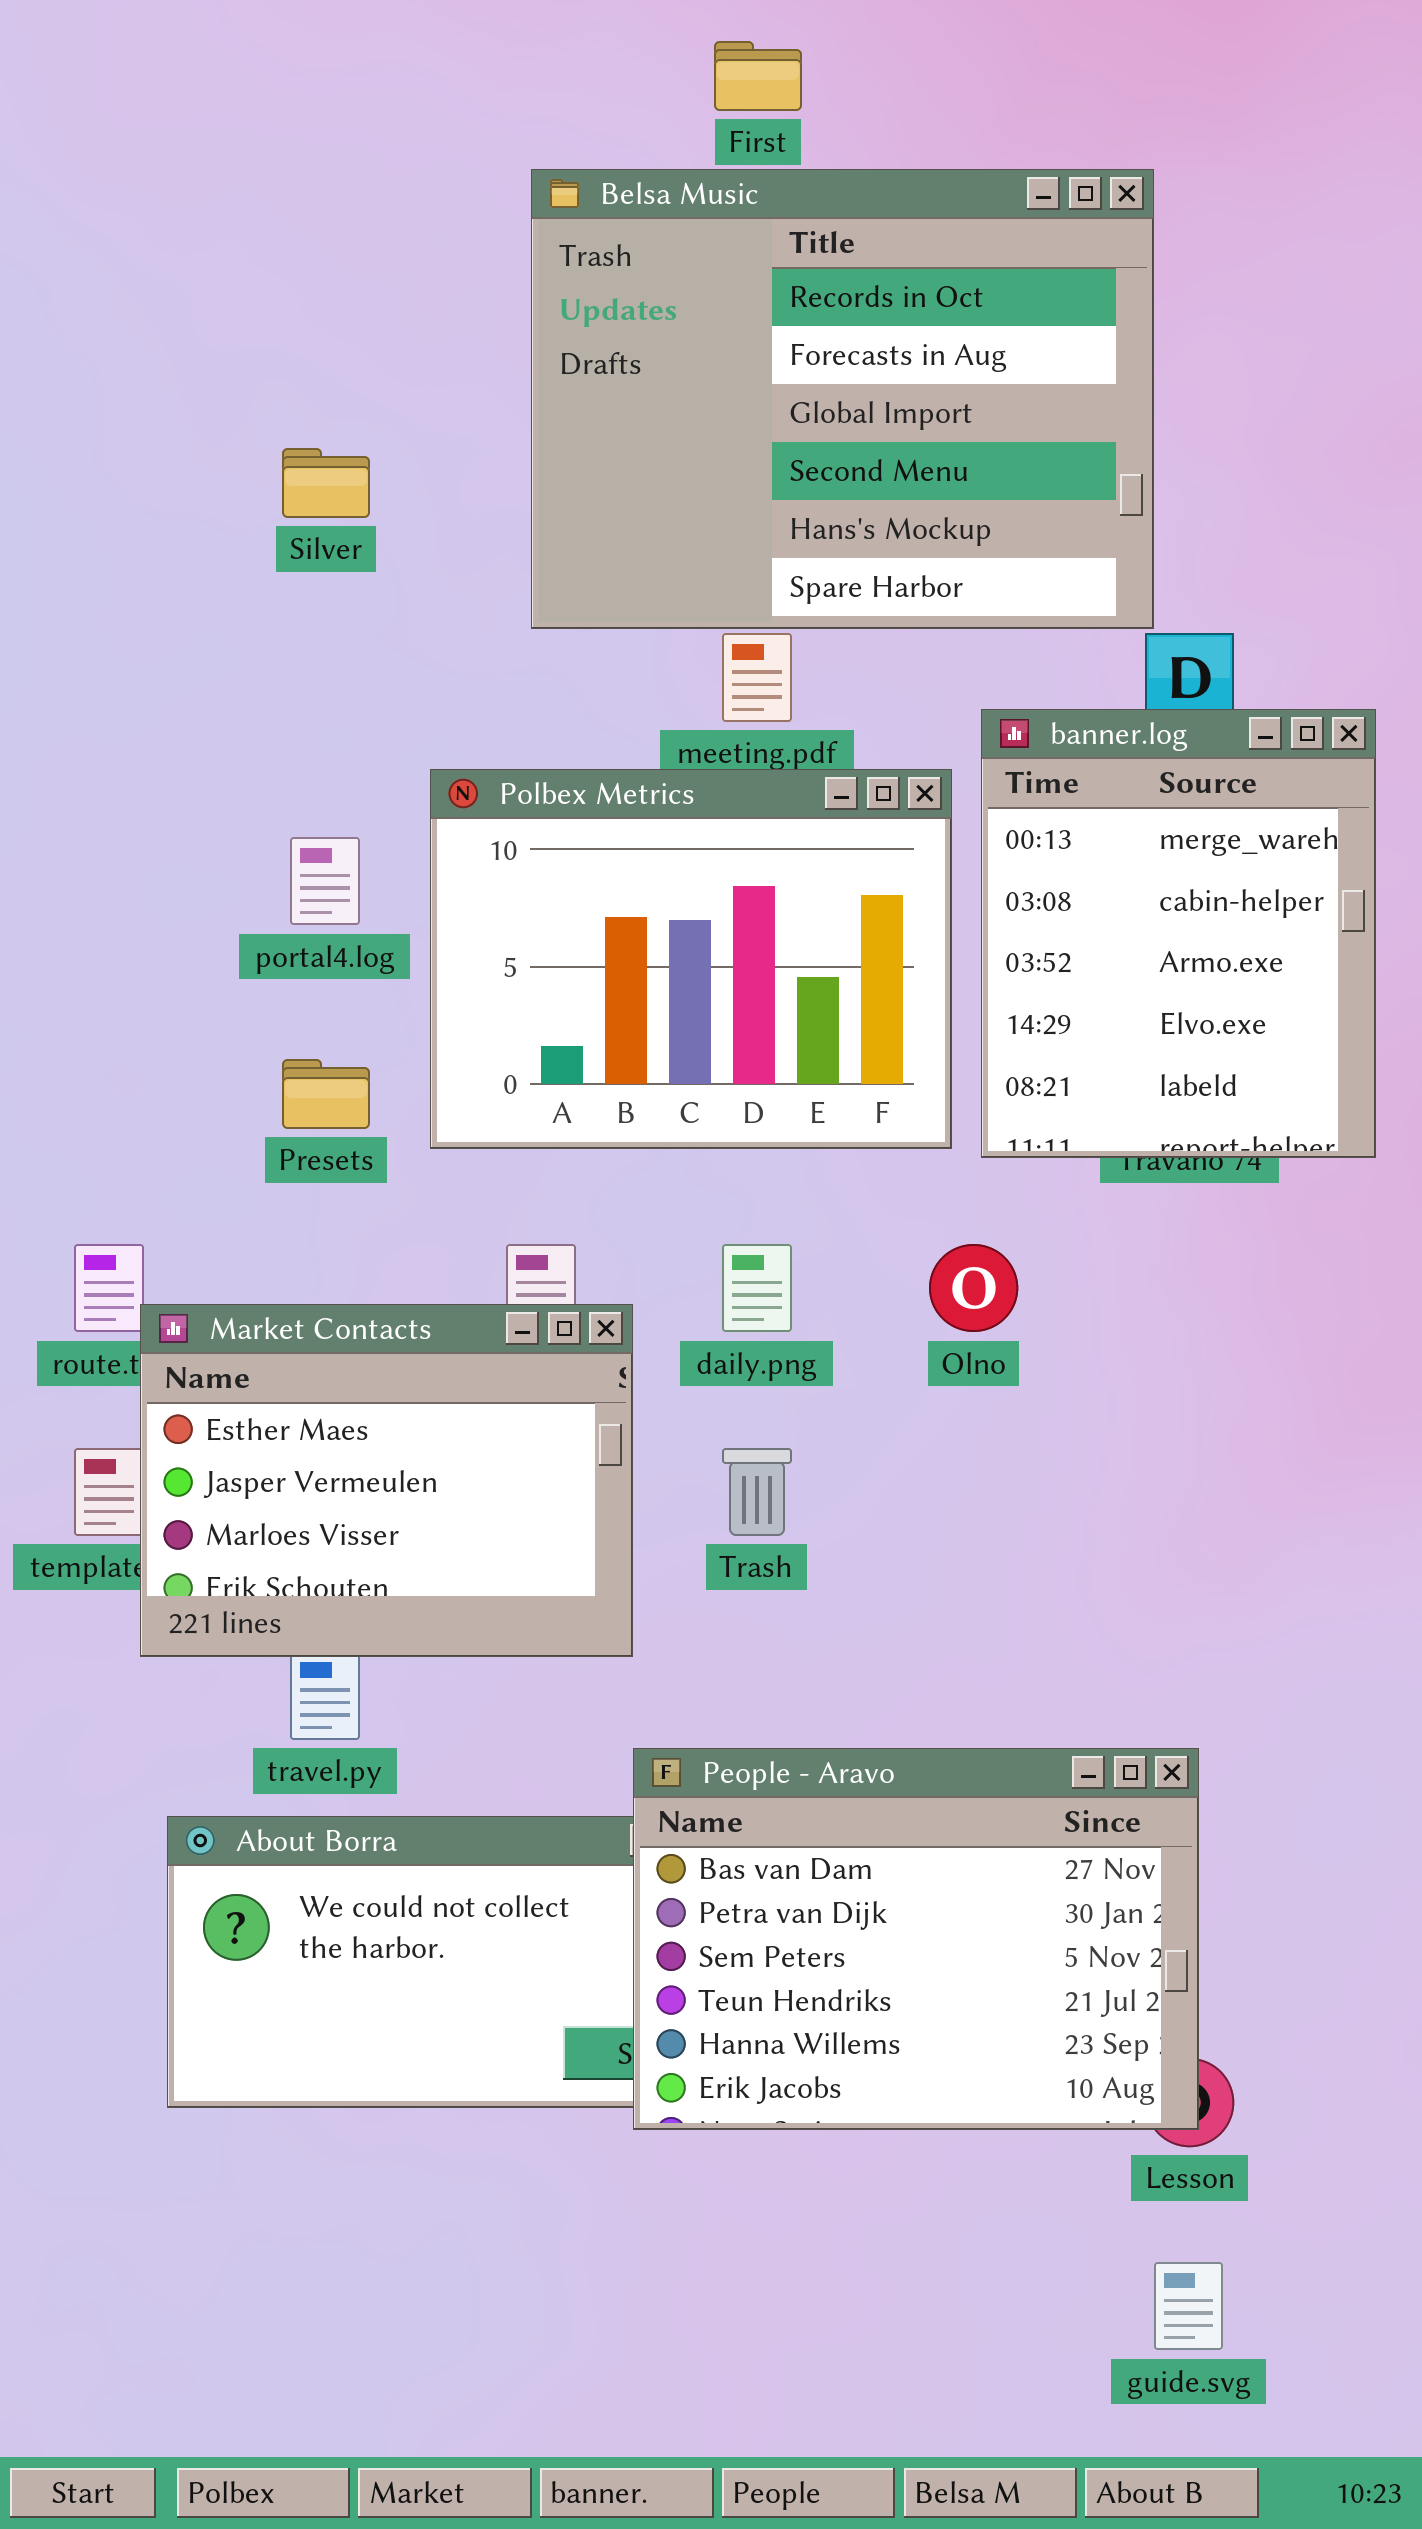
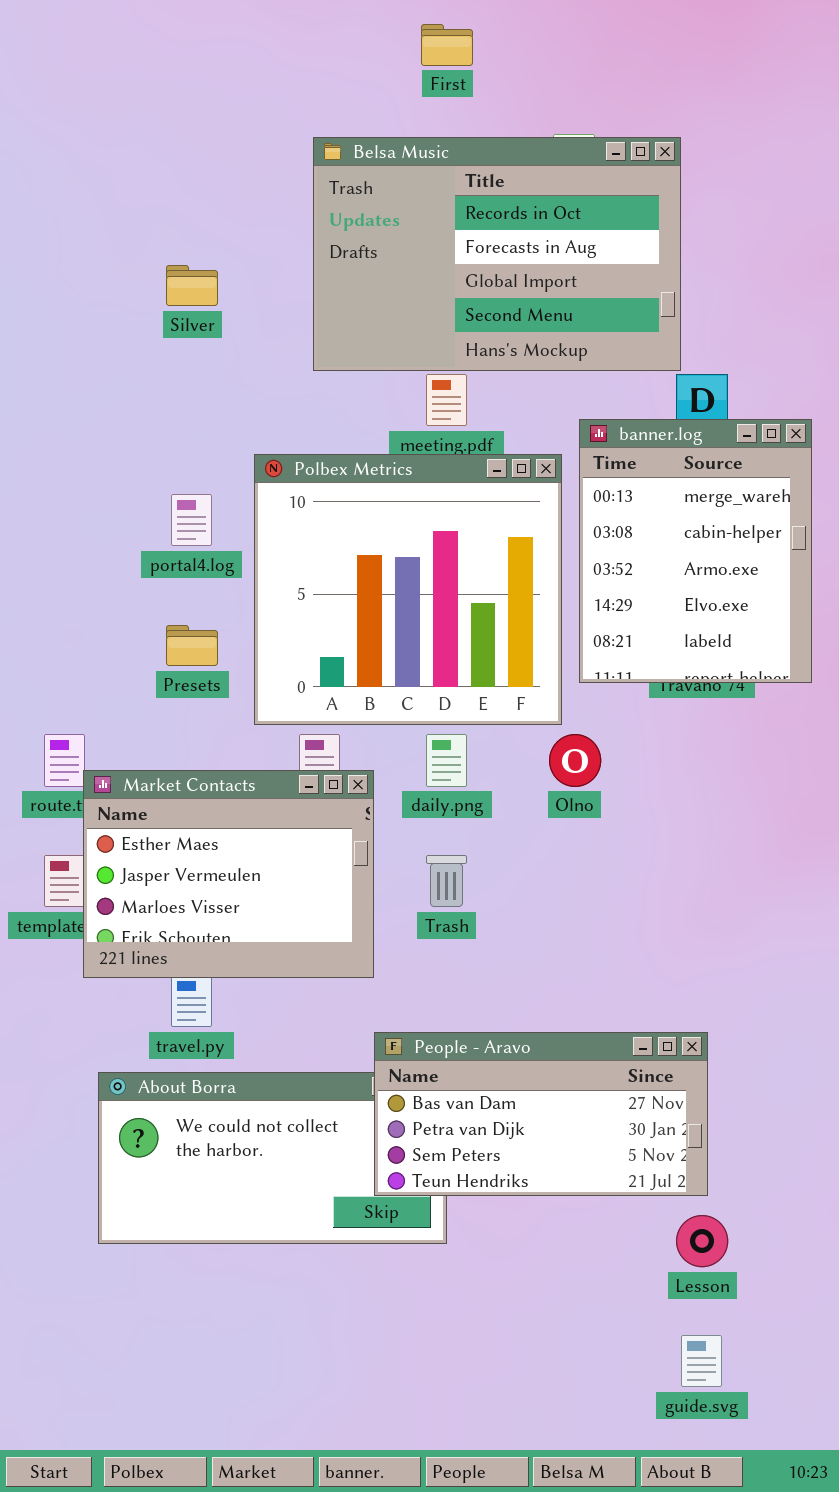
Belsa Music: [531,169,1154,629] -> [313,137,681,371], resized
Polbex Metrics: [430,769,952,1149] -> [254,454,562,725], resized
People - Aravo: [633,1748,1199,2130] -> [374,1032,708,1196], resized

